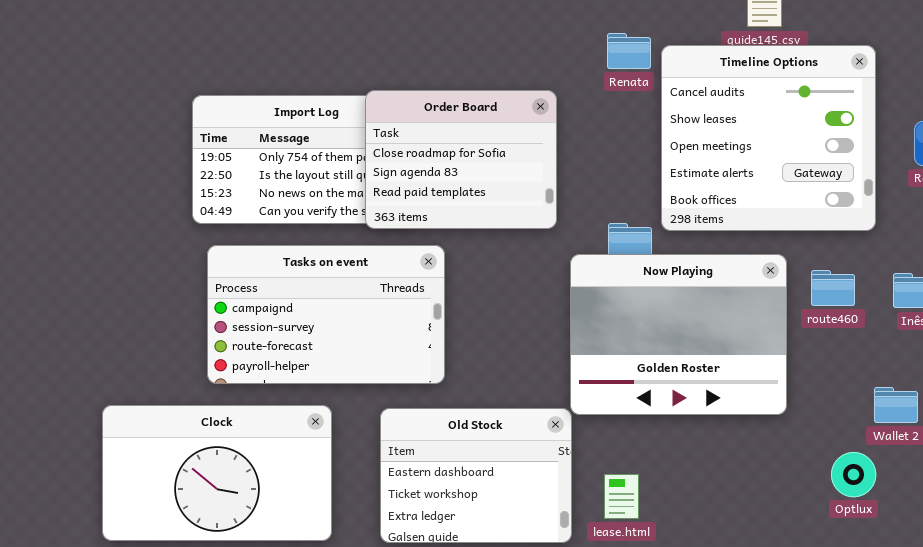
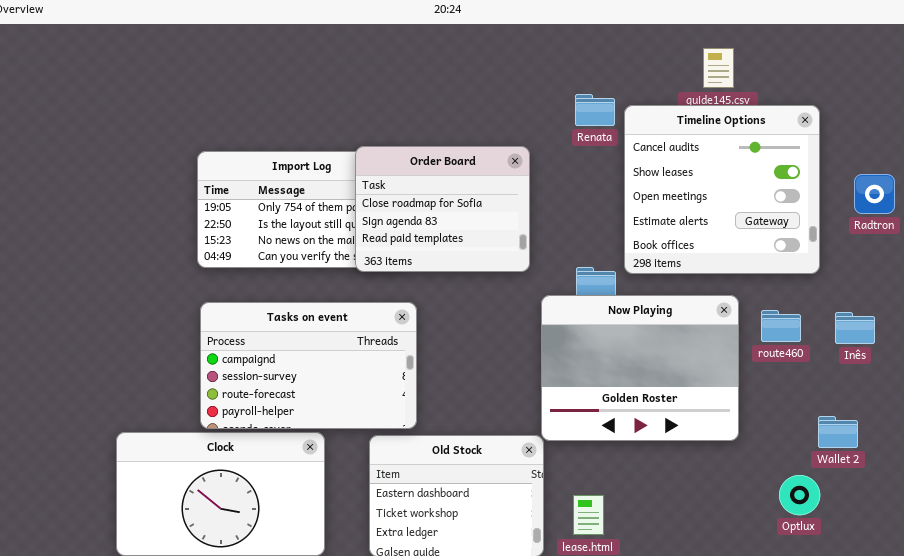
Tasks on event: [207,245,445,384] -> [200,302,417,429], moved

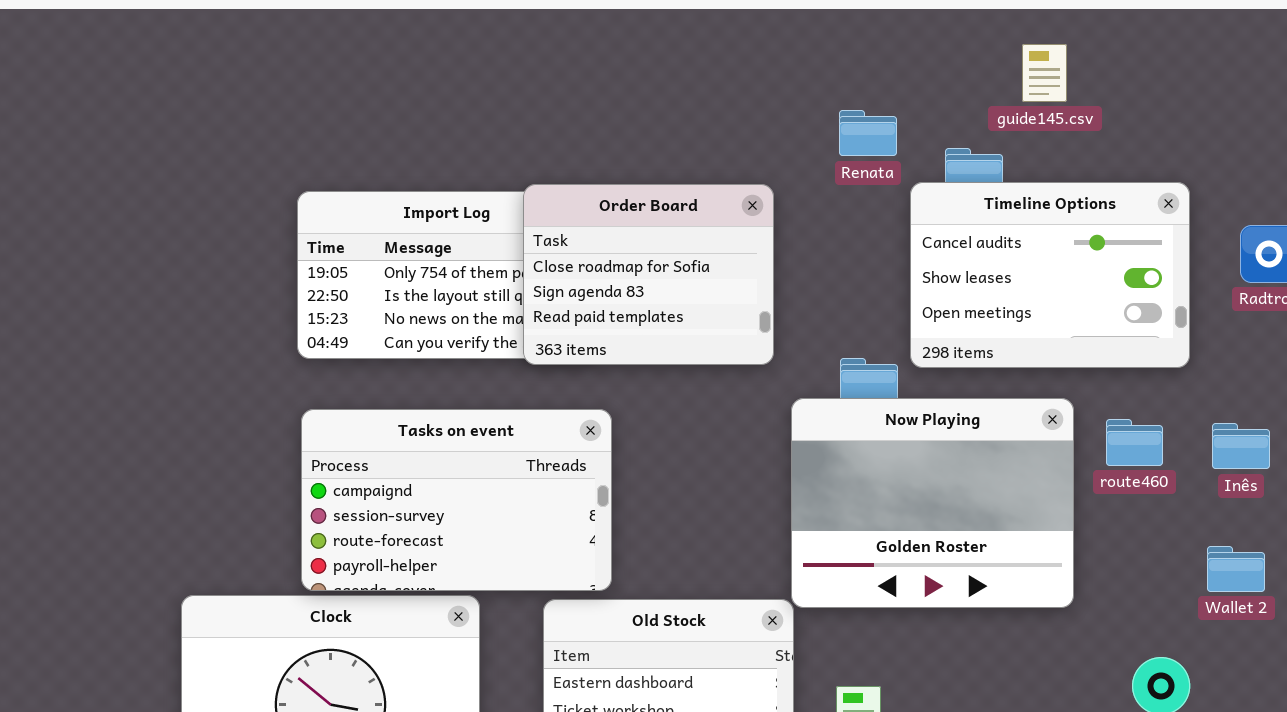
Timeline Options: [624,105,820,274] -> [910,182,1190,368], resized
Wallet 2: [818,416,858,448] -> [1207,546,1265,592], moved

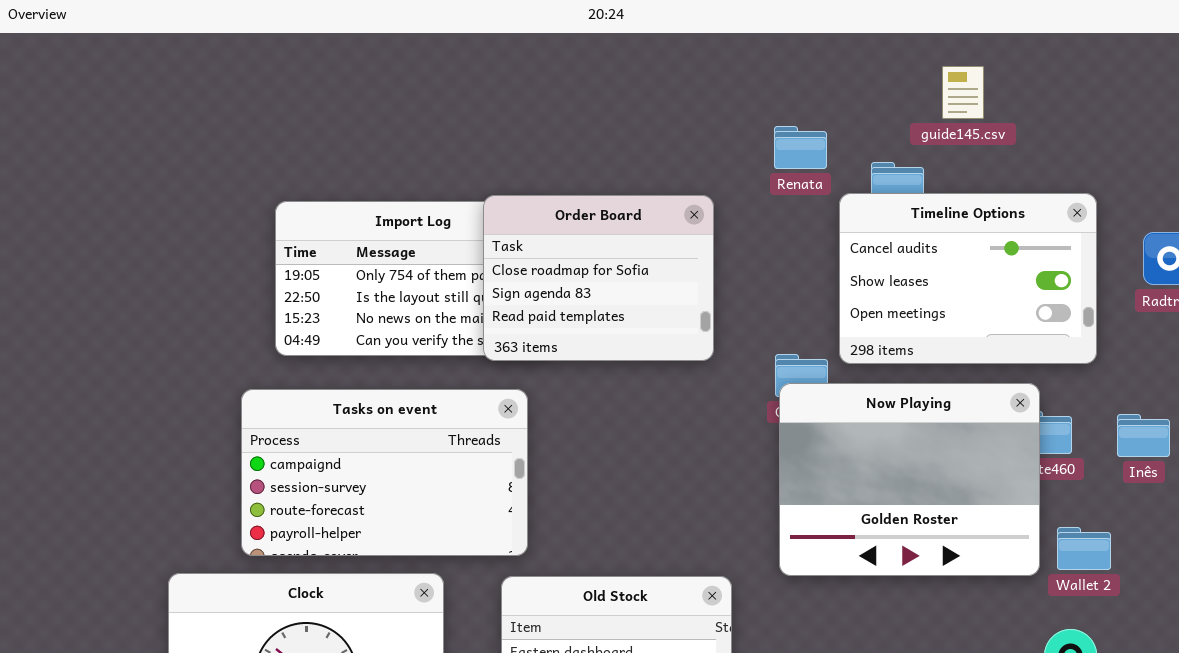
Now Playing: [791,398,1074,608] -> [779,383,1040,576], moved
Tasks on event: [301,409,612,591] -> [241,389,528,556], moved
Wallet 2: [1207,546,1265,592] -> [1057,527,1111,570], moved

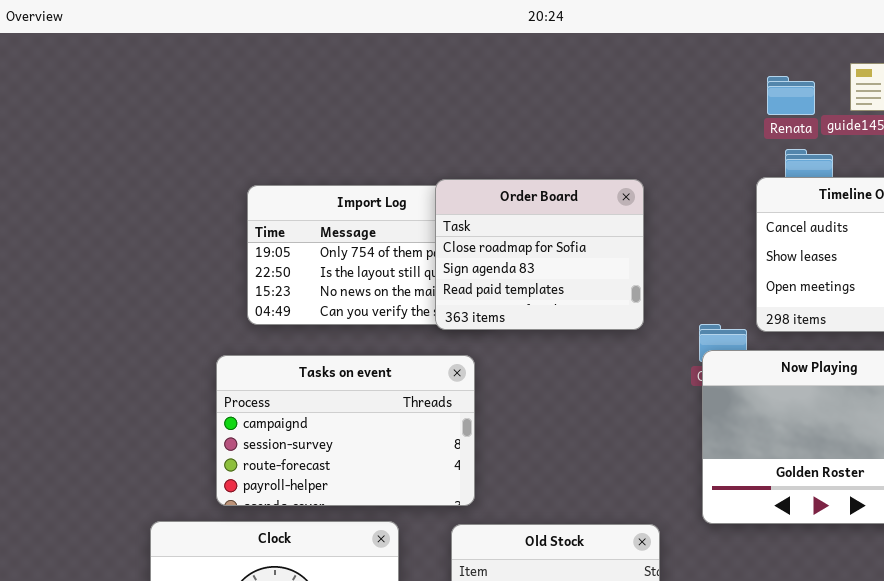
Renata: [774,126,827,169] -> [767,76,815,115], moved

